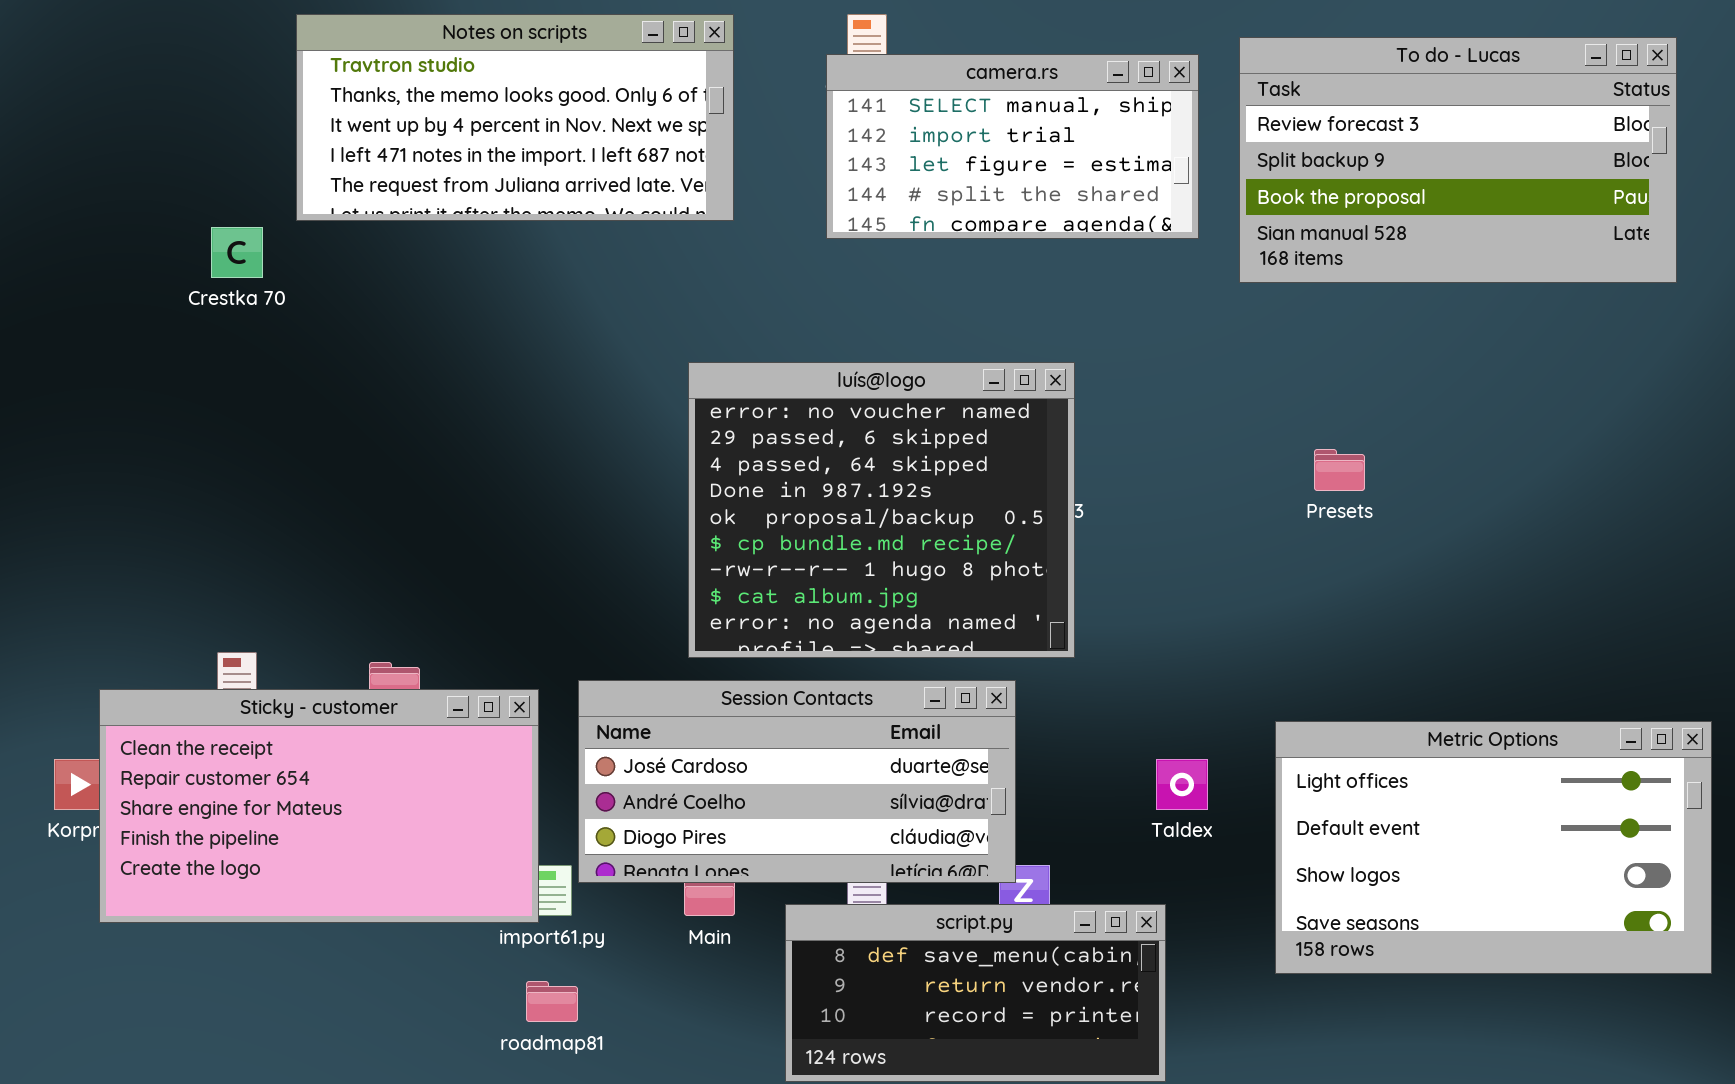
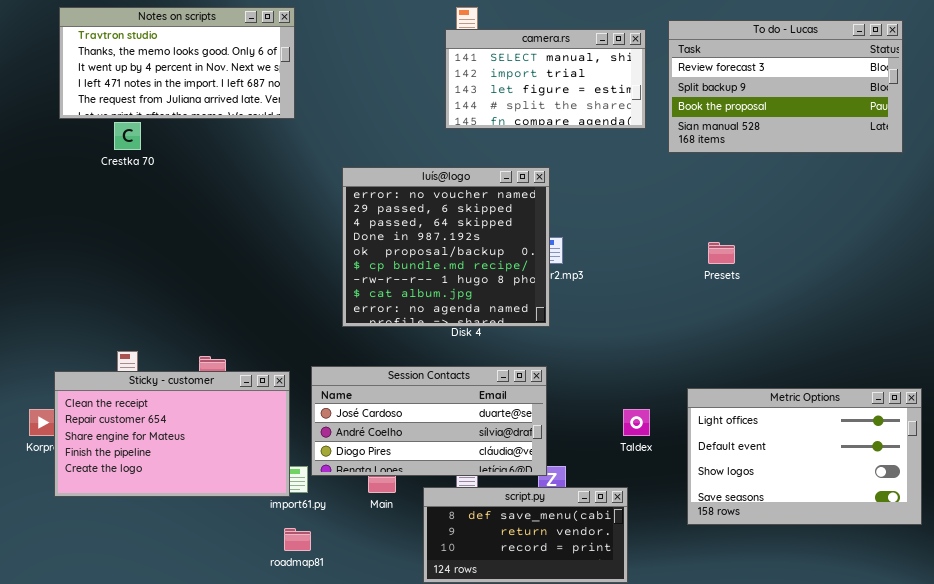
Notes on scripts: [296,14,734,221] -> [59,7,295,119], moved
luís@logo: [688,362,1075,658] -> [342,167,550,327], moved

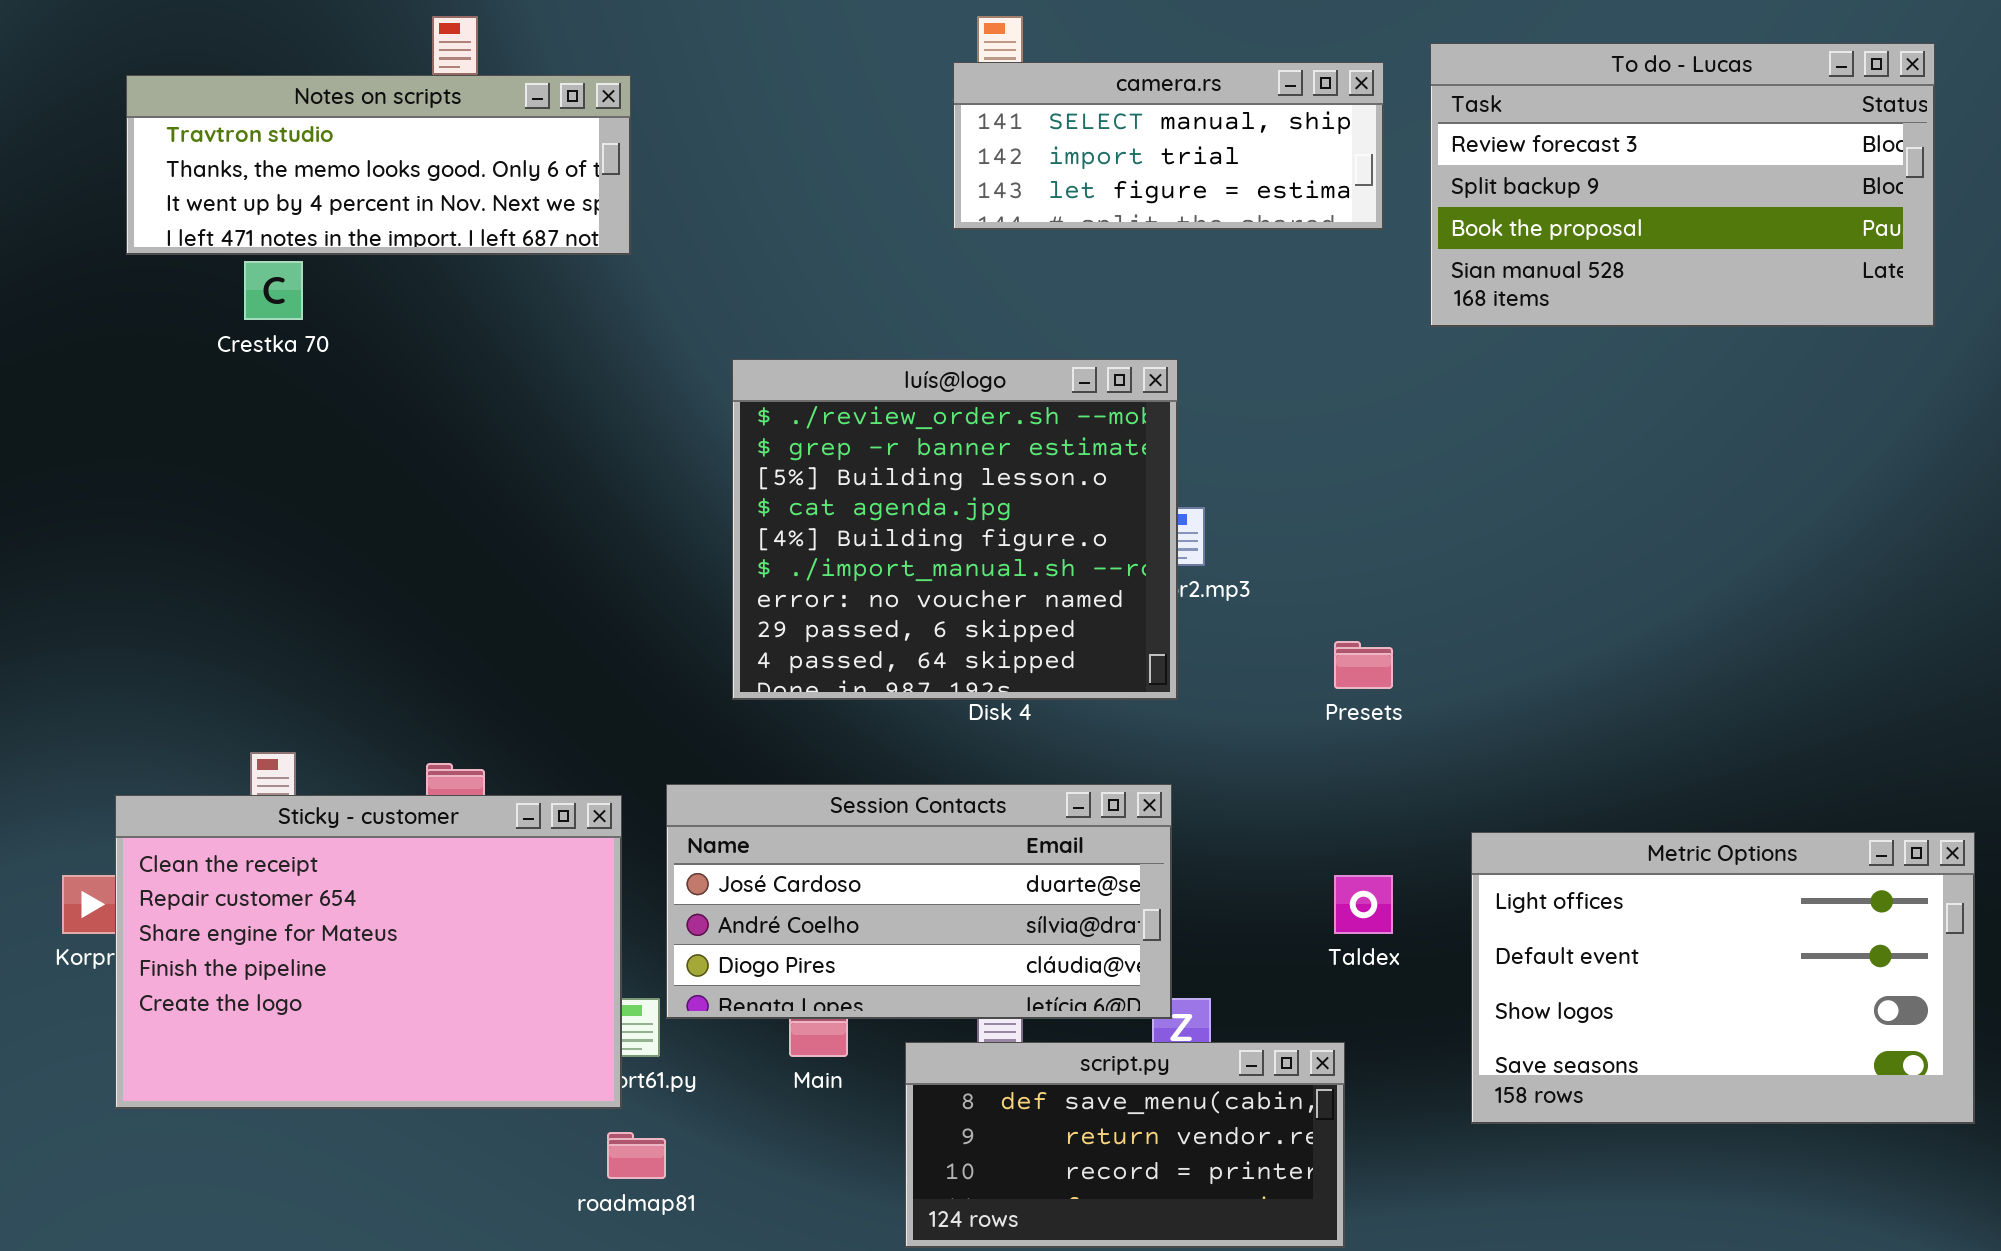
Notes on scripts: [59,7,295,119] -> [126,75,631,255], resized
camera.rs: [445,29,646,129] -> [953,62,1384,230], resized
luís@logo: [342,167,550,327] -> [732,359,1178,700], scrolled up 6 rows
Presets: [708,242,735,264] -> [1334,641,1393,689], moved
Sticky - customer: [54,371,290,497] -> [115,795,622,1109], resized

